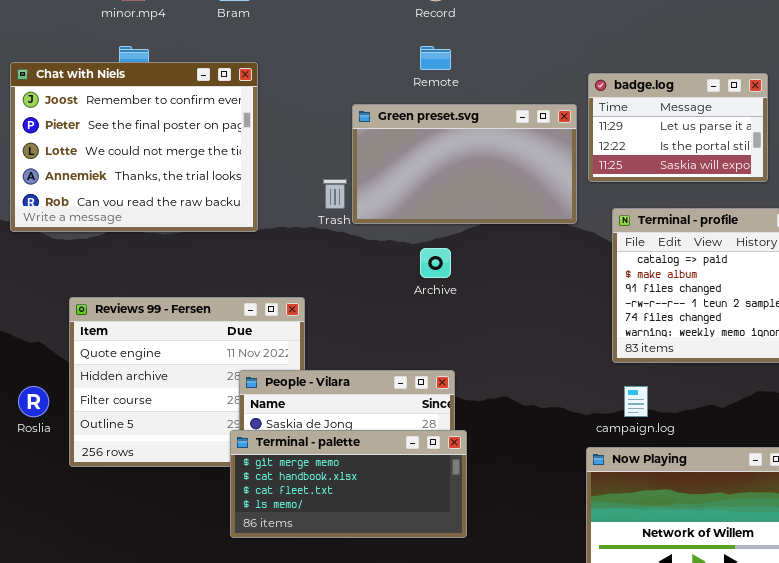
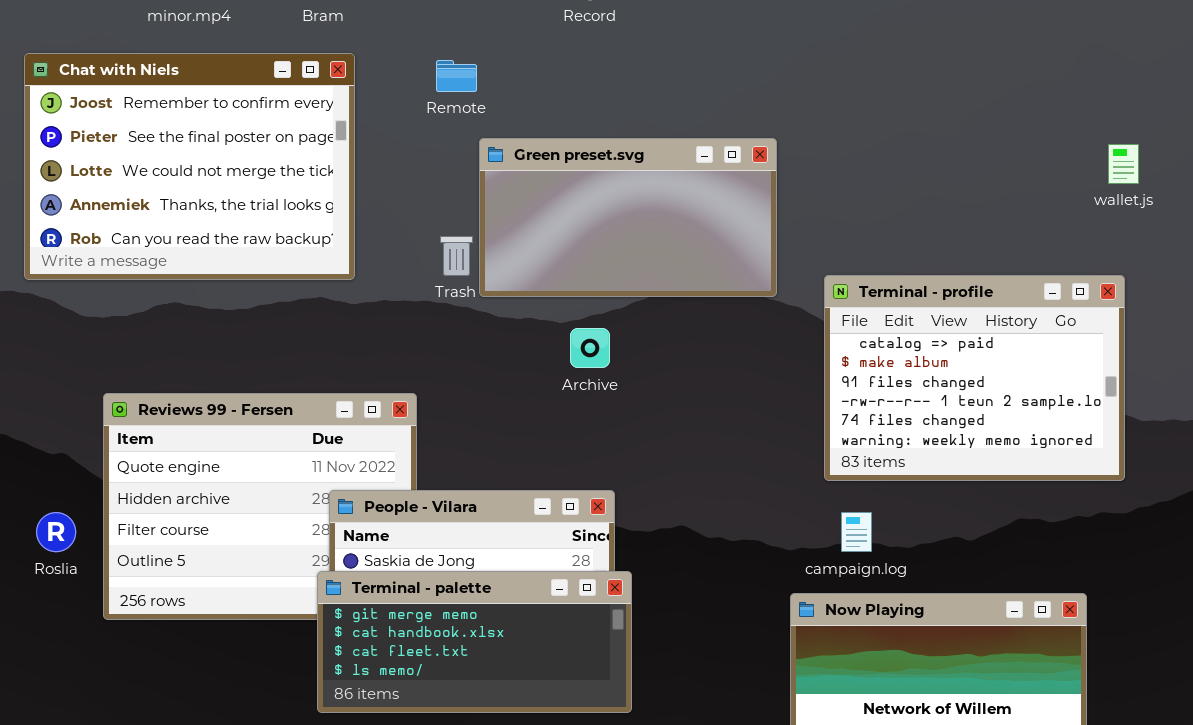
Remote: [420,46,451,70] -> [436,60,477,92], moved
Chat with Niels: [10,62,258,232] -> [24,53,355,280], moved
badge.log: [588,73,768,182] -> none, closed

